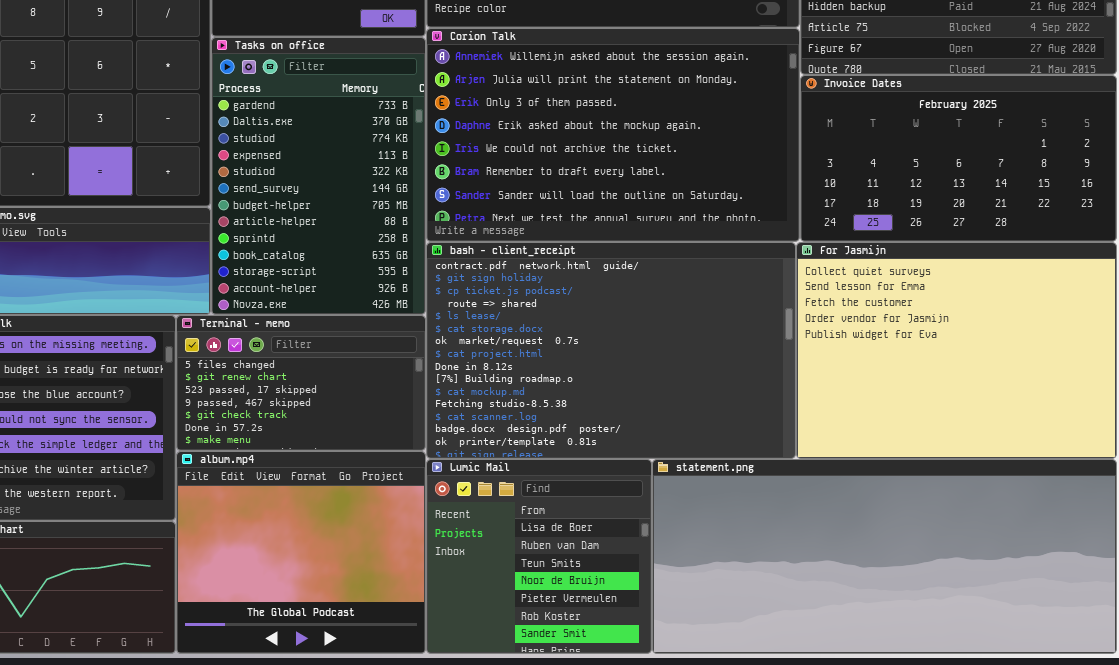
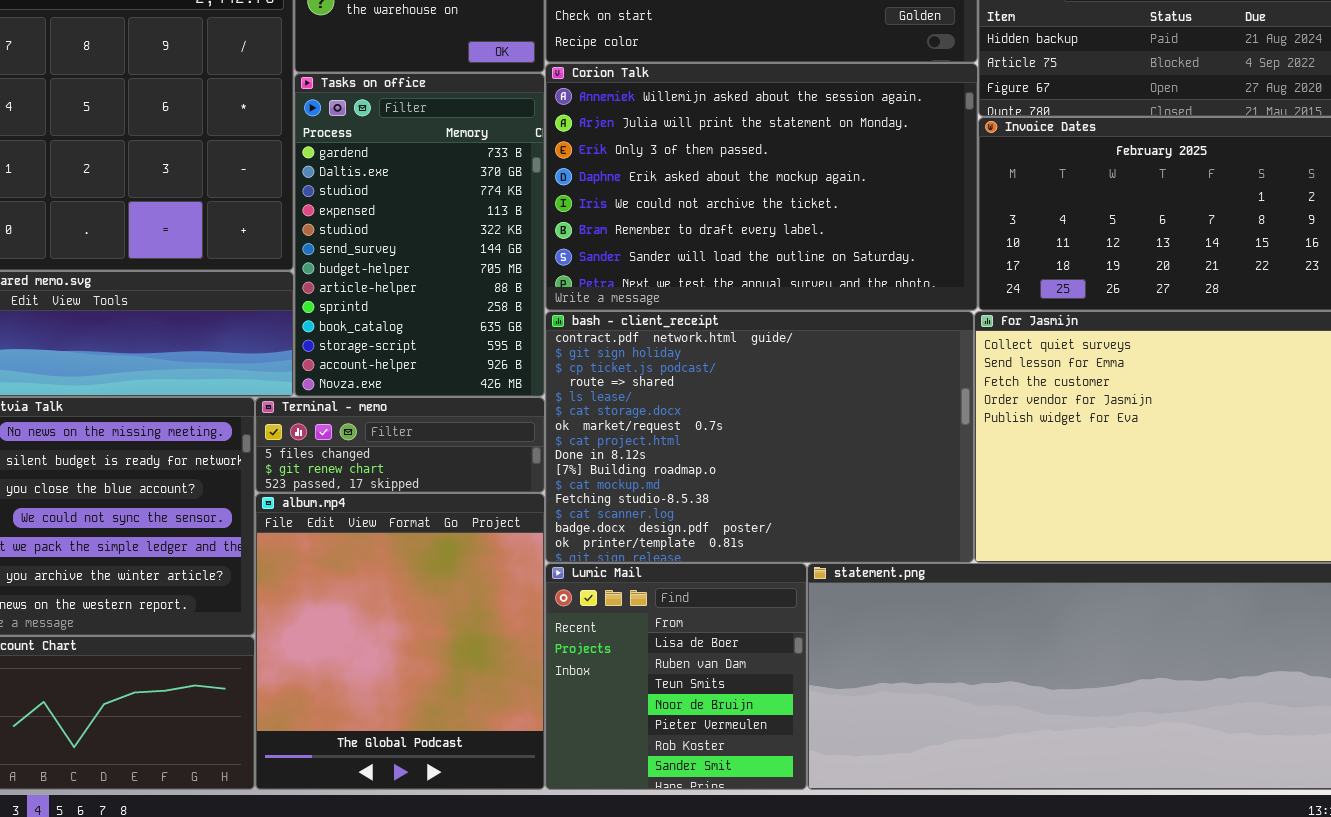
Terminal - memo: [176,315,426,451] -> [255,397,545,493], resized
album.mp4: [176,451,426,654] -> [255,493,545,790], resized

